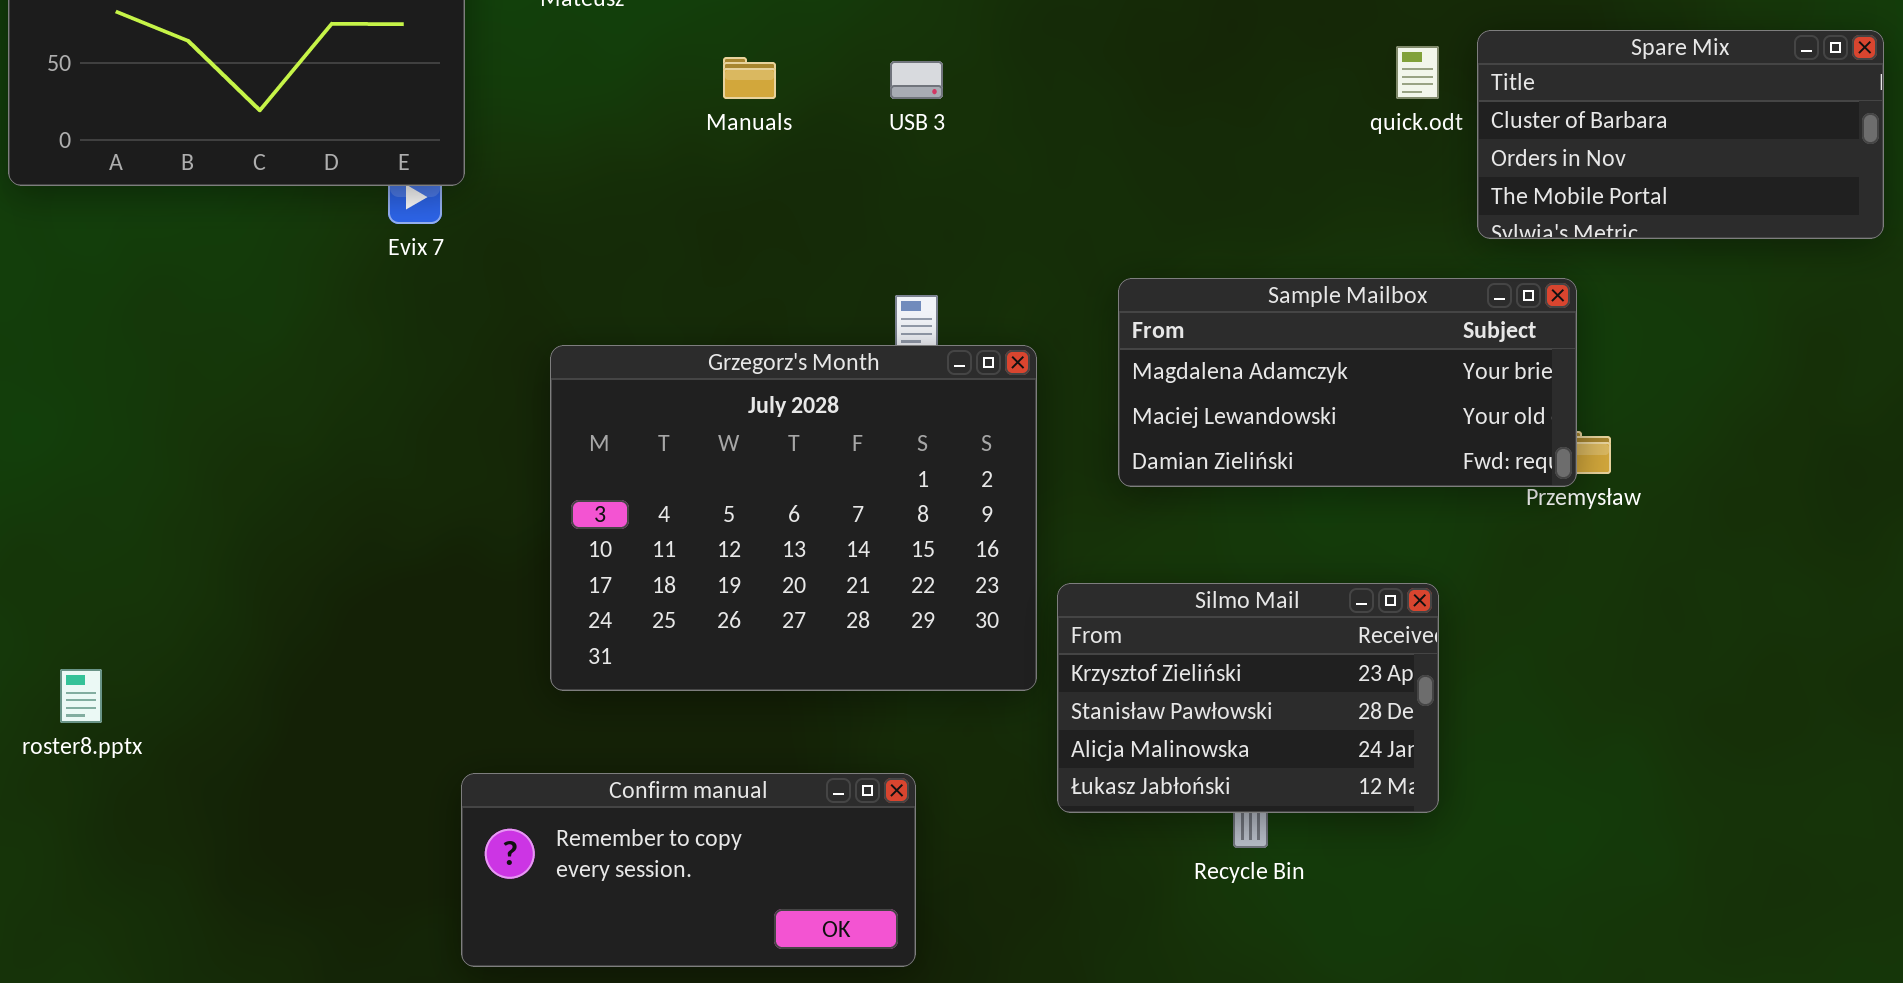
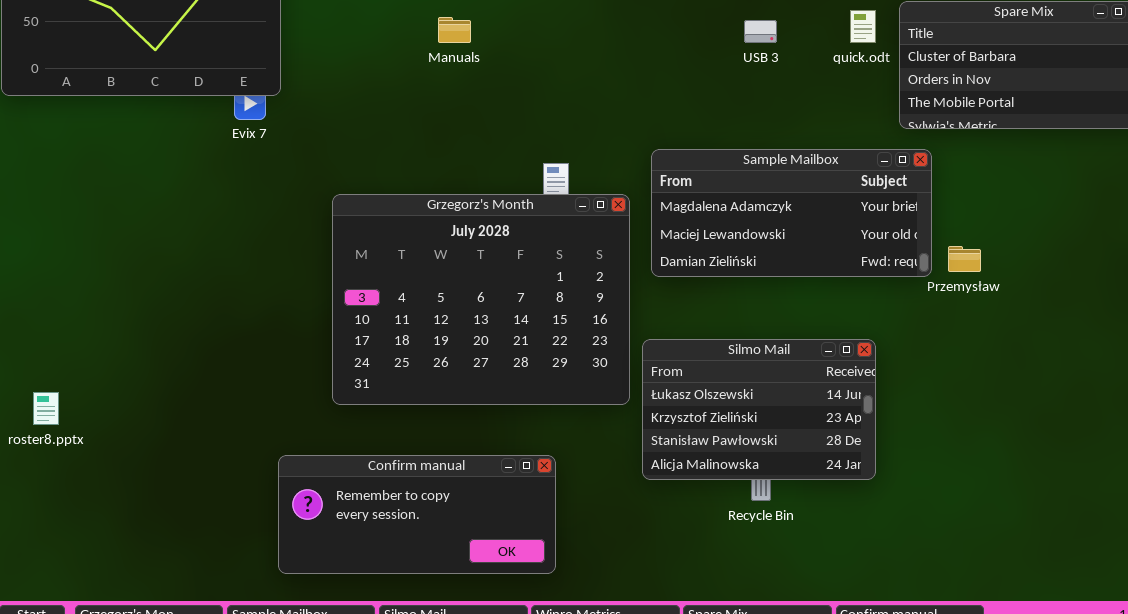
USB 3: [890,61,943,99] -> [744,20,777,43], moved
Sample Mailbox: [1118,278,1577,487] -> [651,149,932,277], moved
Silmo Mail: [1057,583,1439,813] -> [642,339,876,480], scrolled up 1 row

